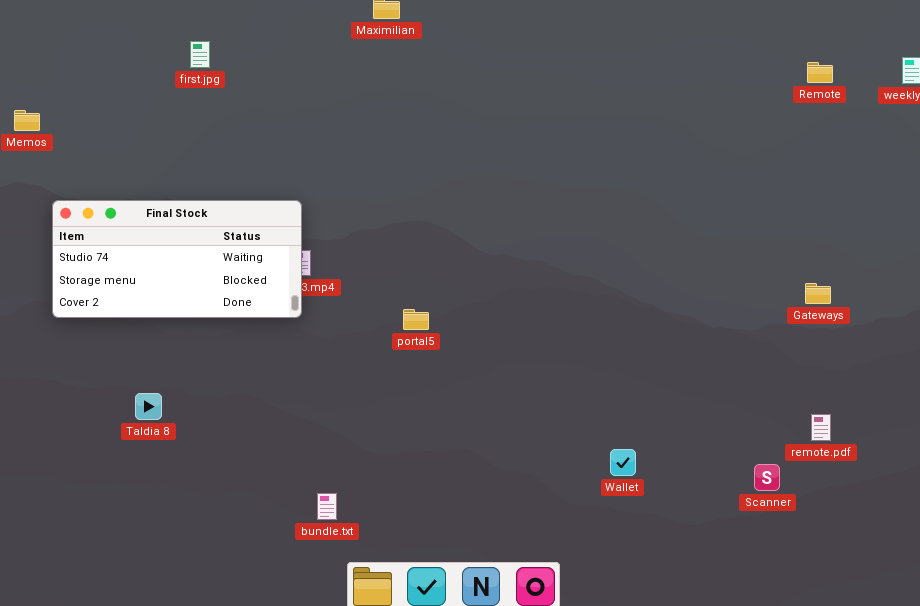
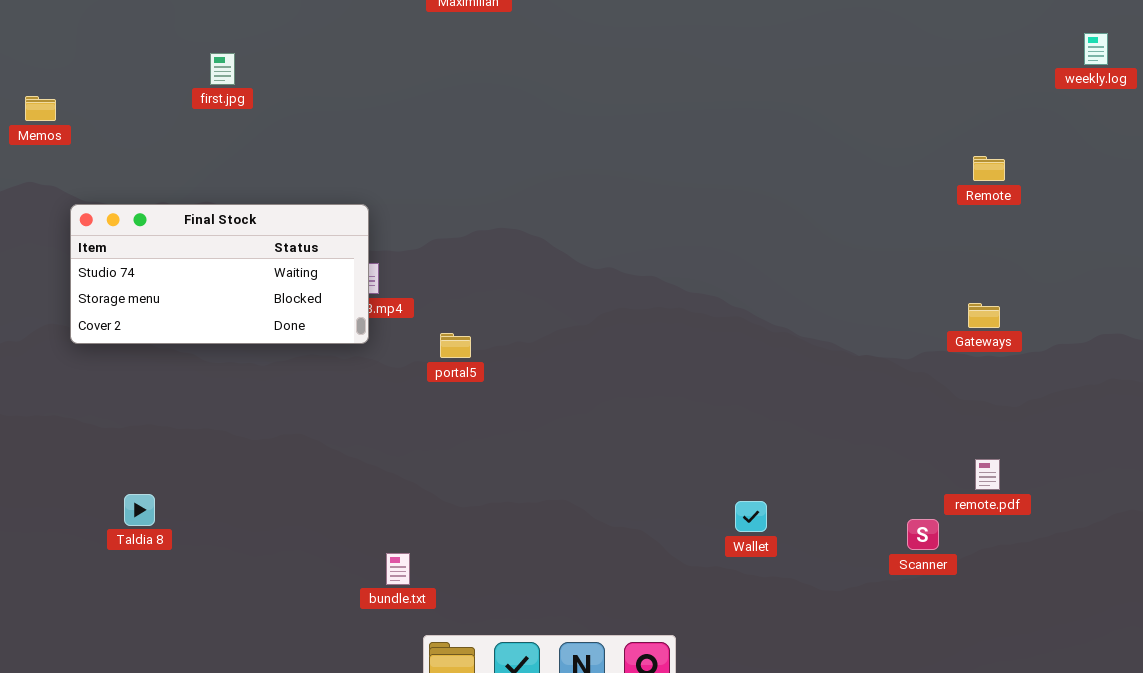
first.jpg: [190,41,210,68] -> [210,53,235,85], moved
Remote: [807,62,833,83] -> [973,156,1005,181], moved
portal5: [403,309,429,330] -> [440,333,471,358], moved
Taldia 8: [135,393,162,420] -> [124,494,155,526], moved

